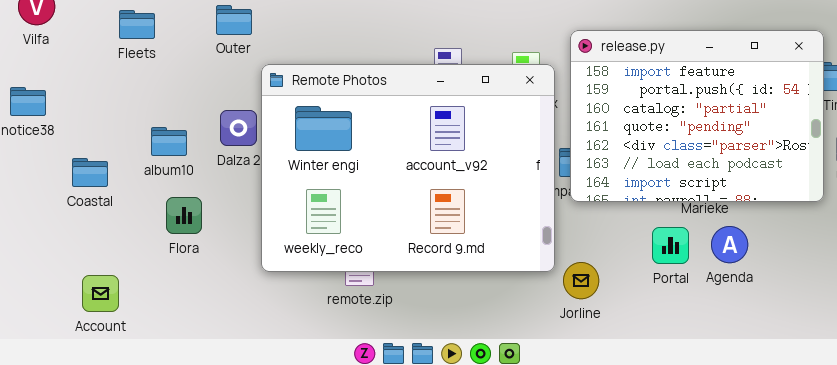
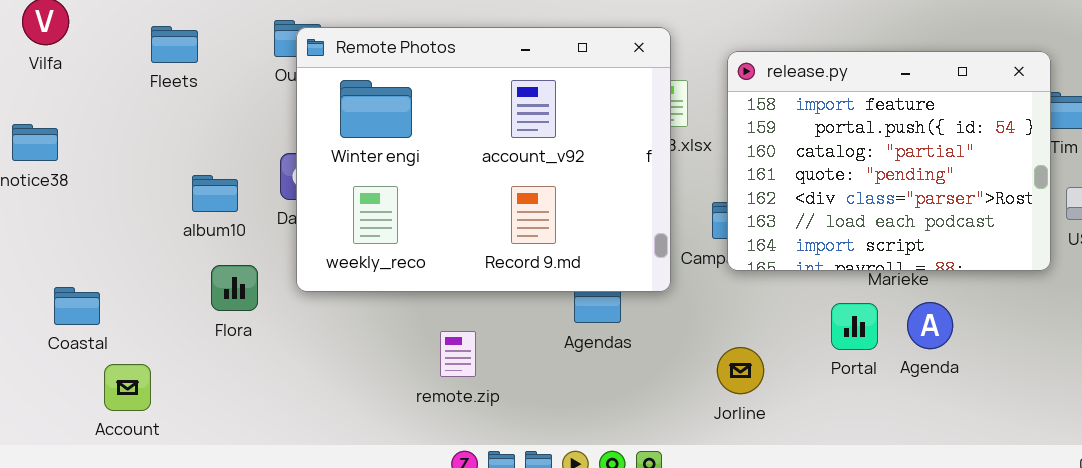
Remote Photos: [261,64,555,272] -> [296,27,671,292], moved
Coastal: [72,158,108,187] -> [54,287,100,325], moved

